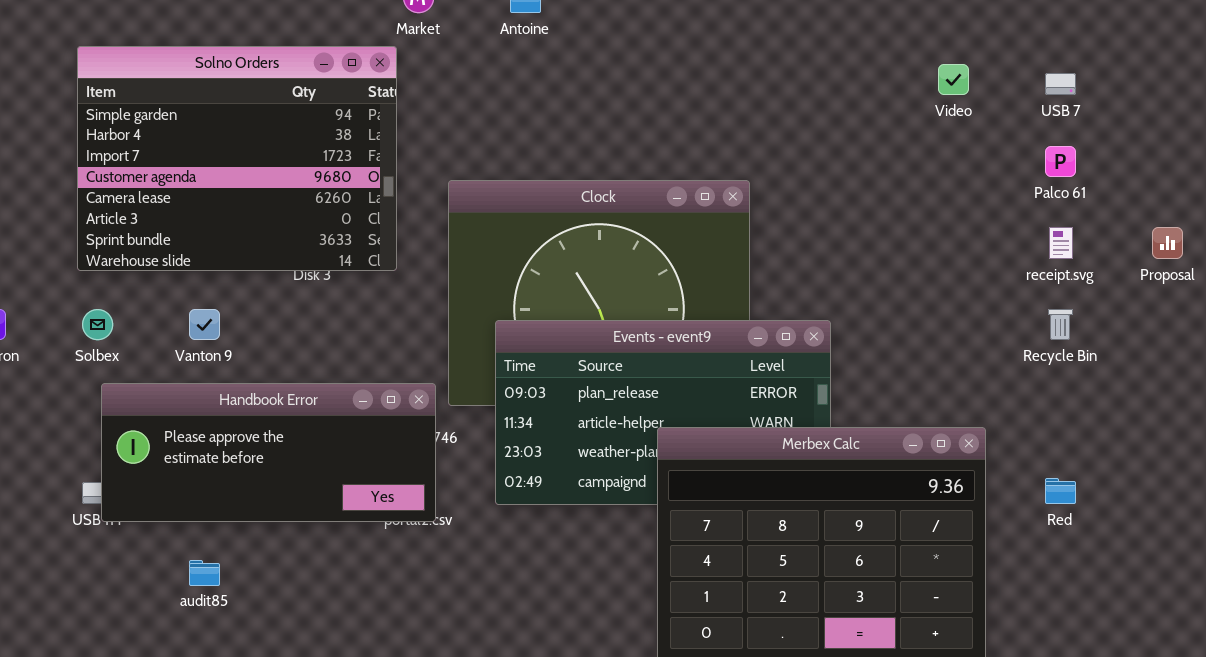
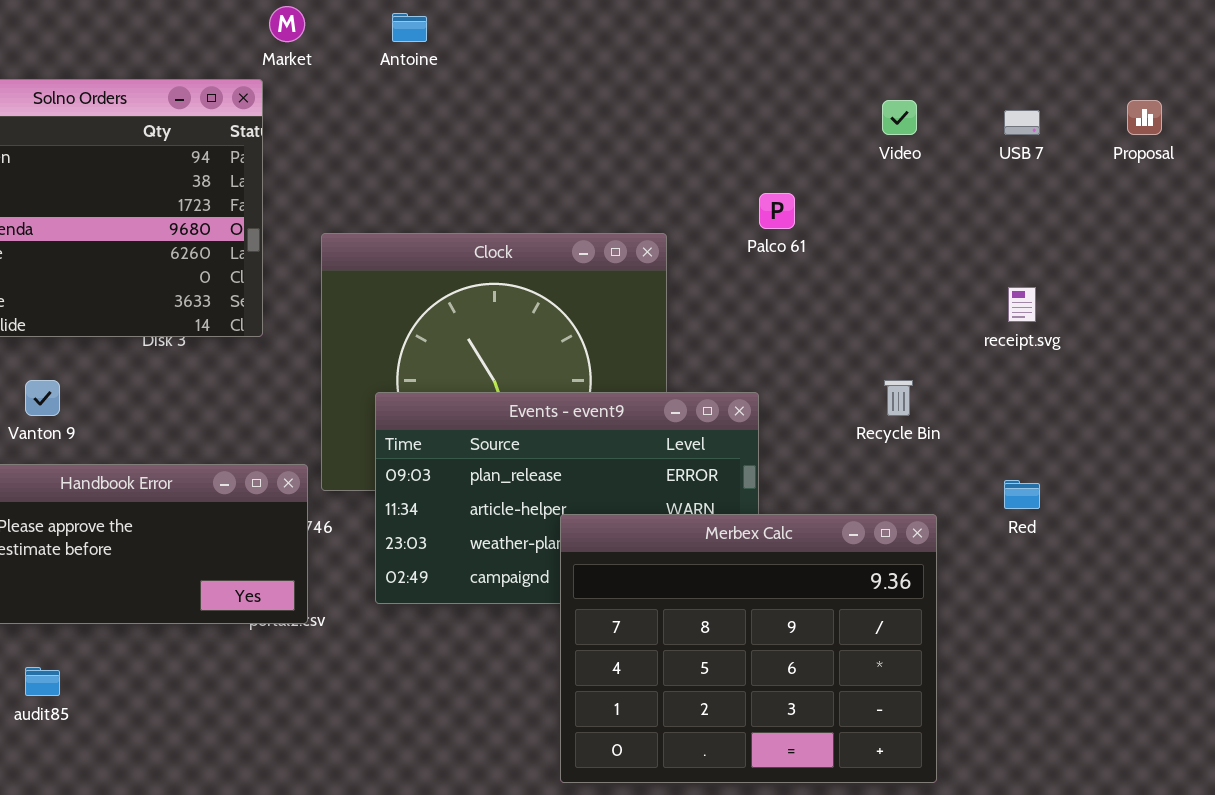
Palco 61: [1045,146,1076,177] -> [759,193,795,229], moved
Proposal: [1152,227,1183,259] -> [1127,100,1162,135], moved
Recycle Bin: [1048,309,1073,340] -> [884,380,913,416], moved
Red: [1045,478,1076,504] -> [1004,480,1040,509], moved

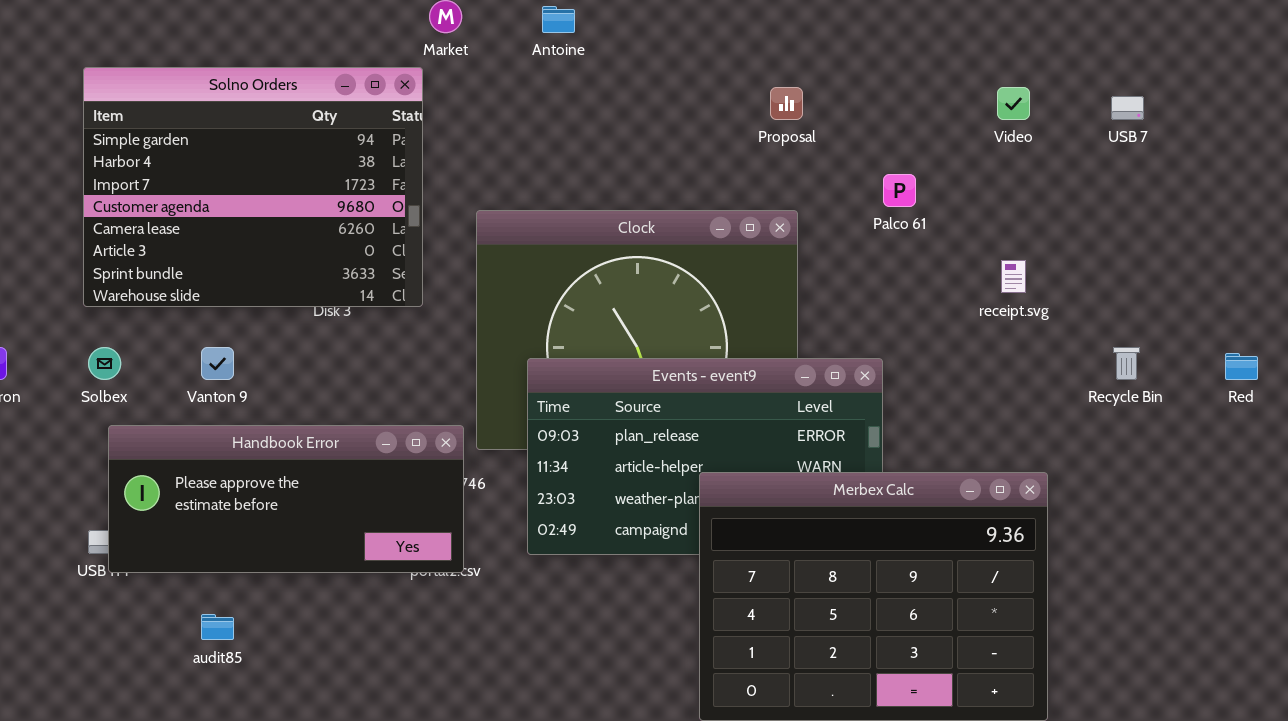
Proposal: [1127,100,1162,135] -> [770,87,803,120], moved
receipt.svg: [1008,287,1036,322] -> [1001,260,1026,293], moved
Recycle Bin: [884,380,913,416] -> [1113,347,1140,380], moved
Red: [1004,480,1040,509] -> [1225,353,1258,380], moved

